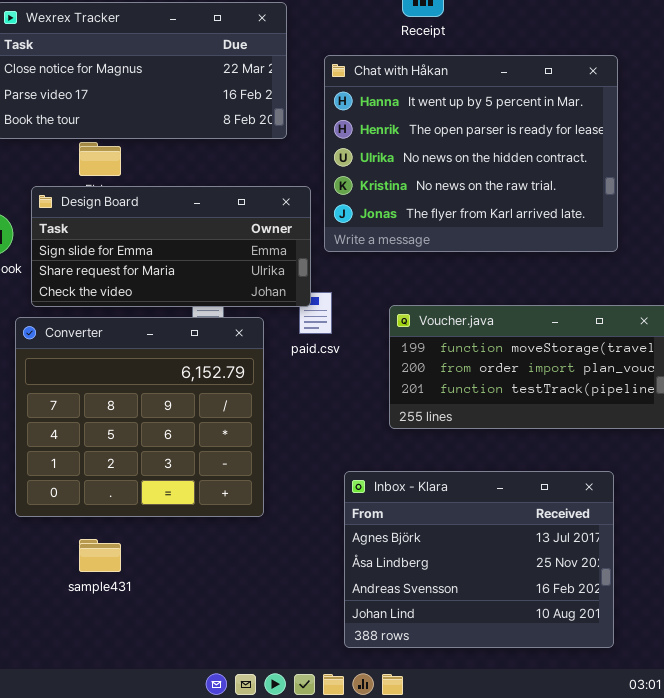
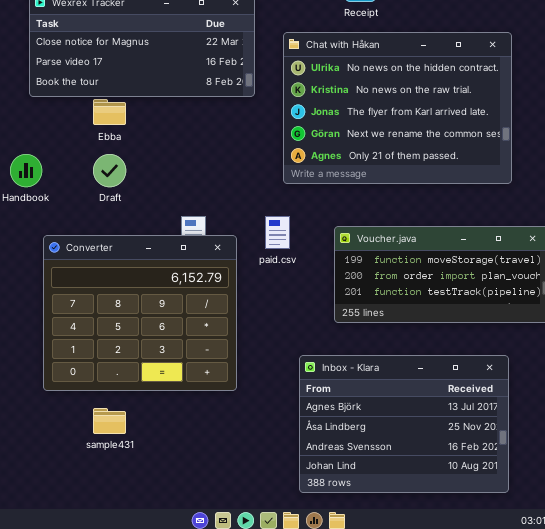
Chat with Håkan: [324,55,618,252] -> [283,32,512,184], scrolled down 2 rows
Design Board: [31,186,311,307] -> none, closed

